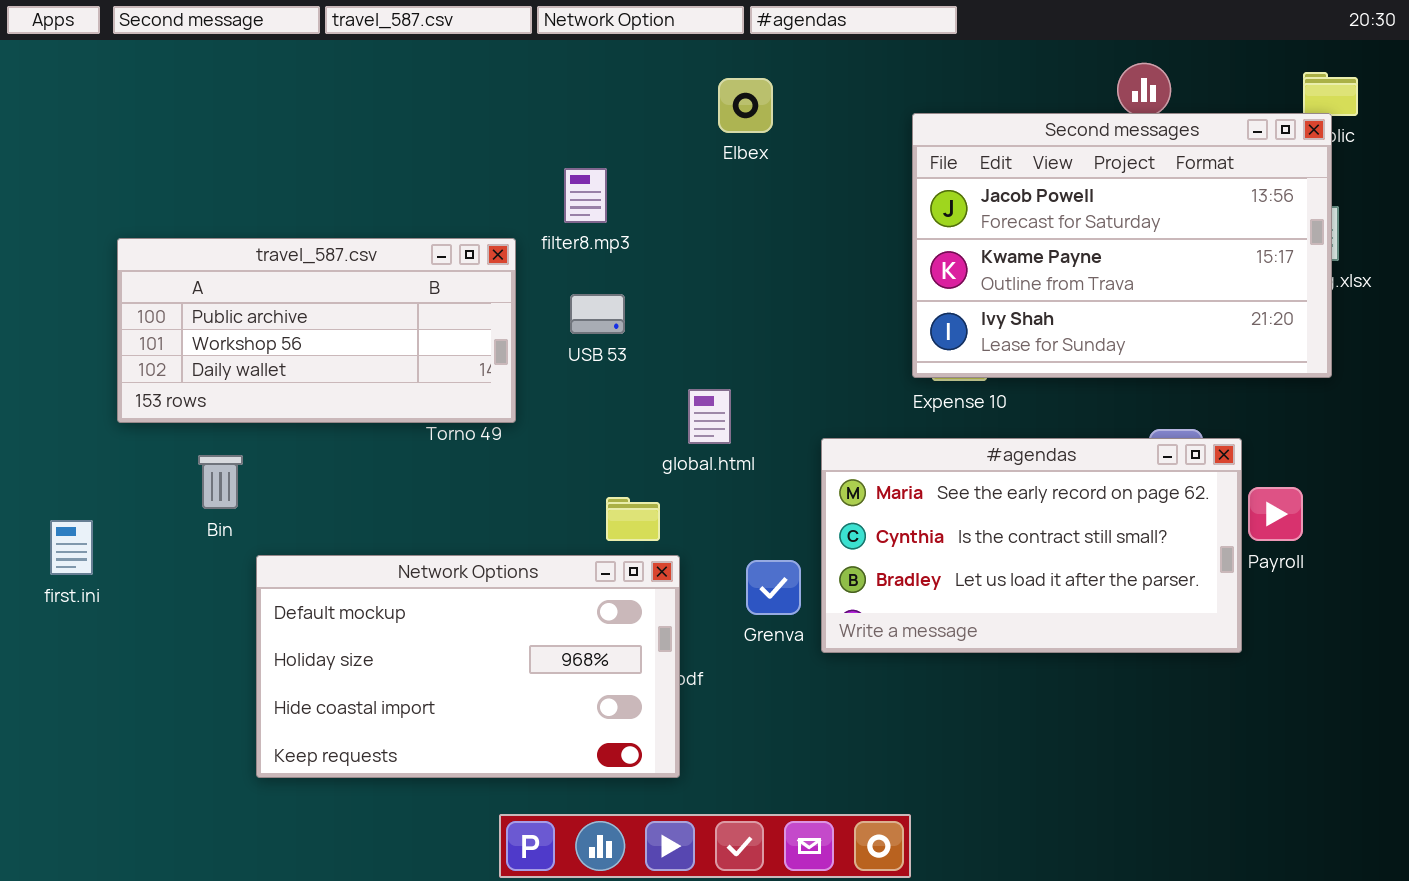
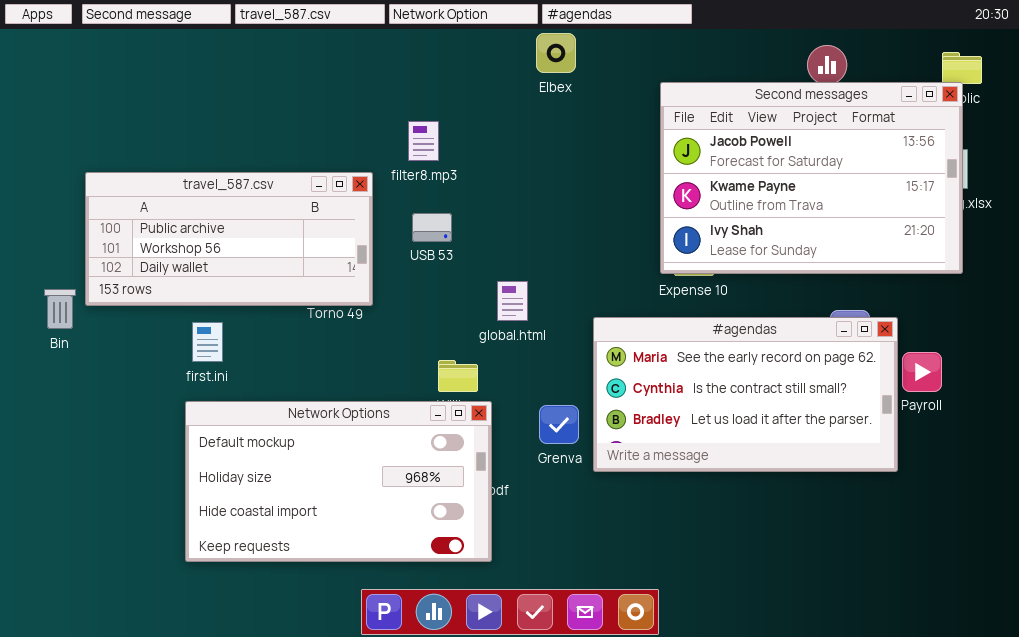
Elbex: [718,78,773,133] -> [536,33,576,73], moved
Bin: [198,455,243,509] -> [44,289,76,329], moved
first.ini: [50,520,93,575] -> [192,322,223,362], moved

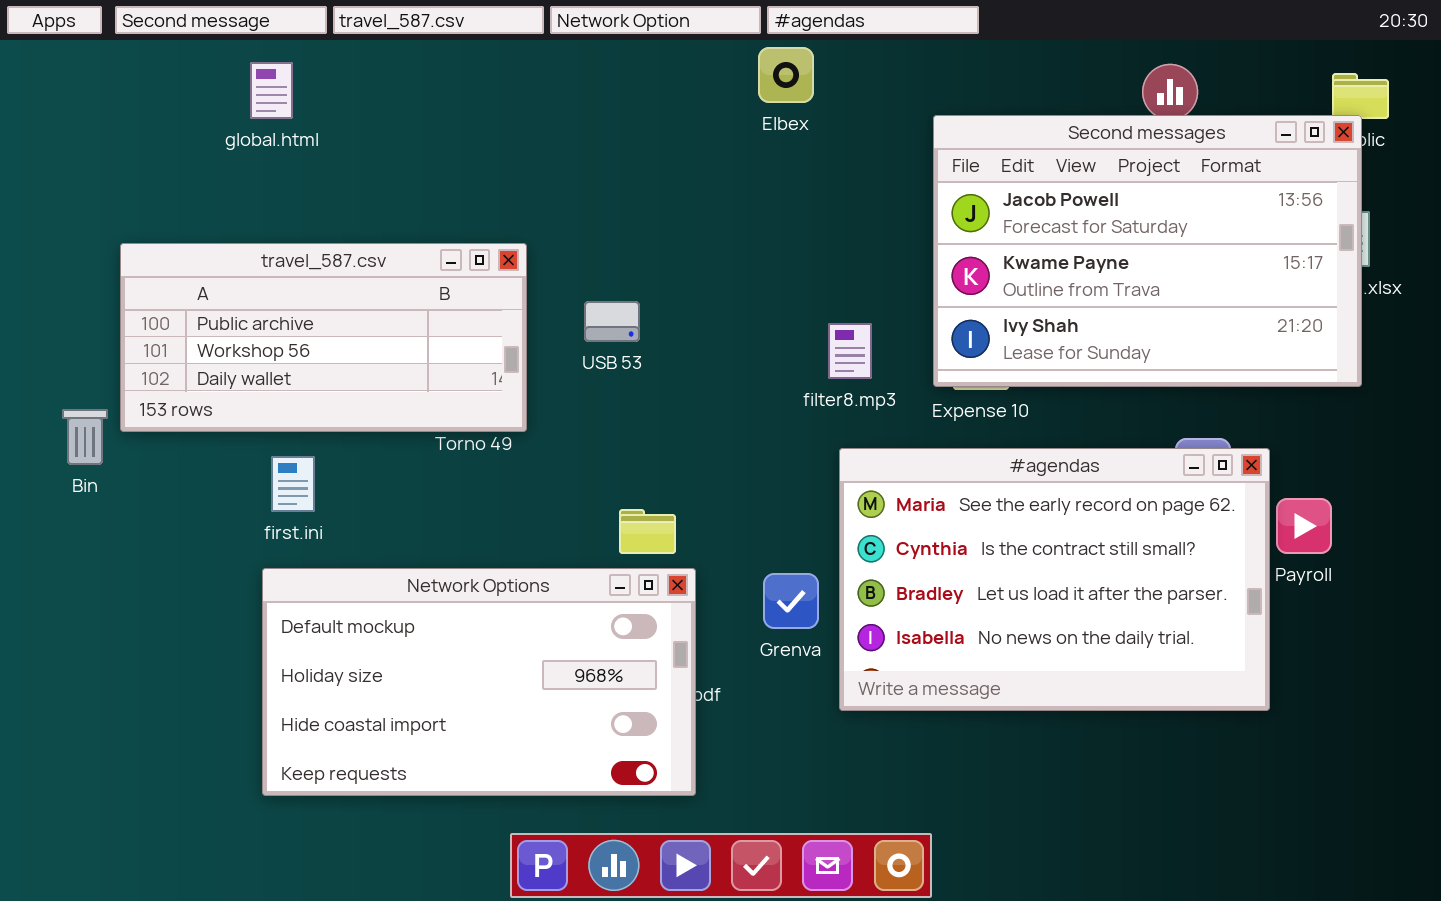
filter8.mp3: [408,121,439,161] -> [828,323,872,379], moved
global.html: [497,281,528,321] -> [250,62,293,119], moved
#agendas: [593,317,898,472] -> [839,448,1270,711], resized

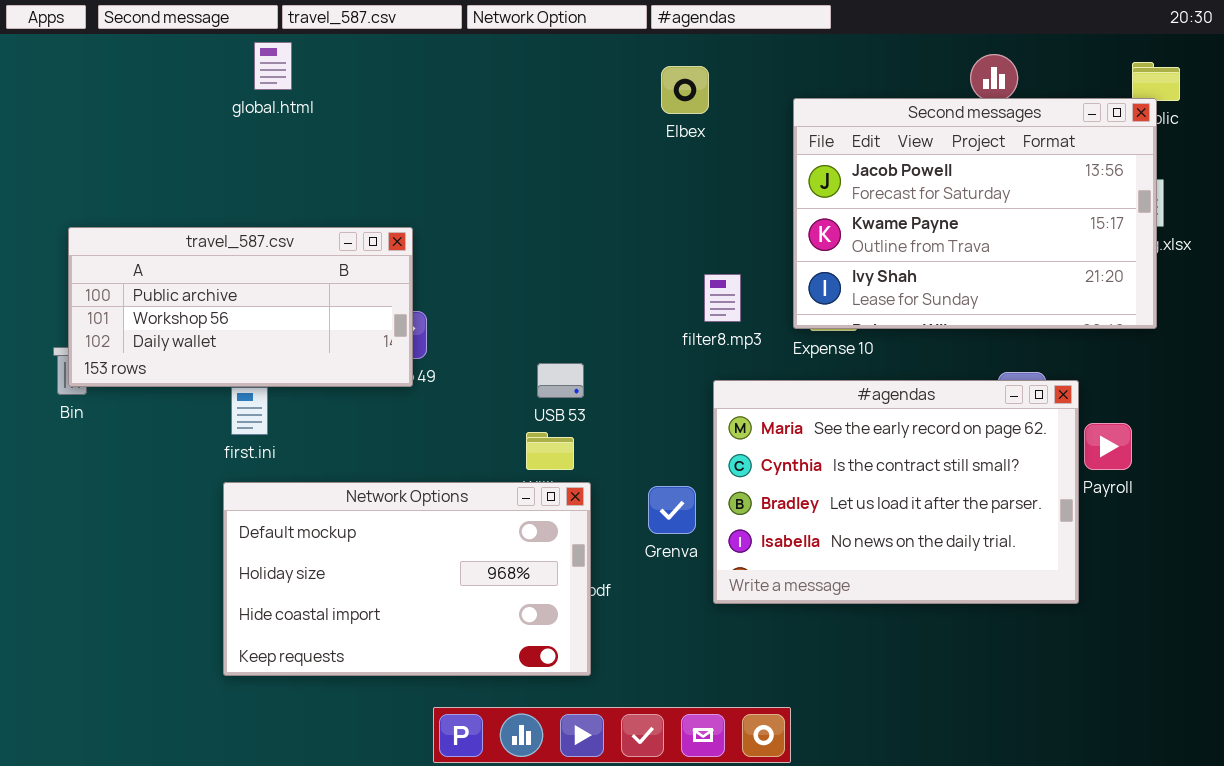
Elbex: [758,47,814,103] -> [661,66,709,114], moved
global.html: [250,62,293,119] -> [254,42,292,90], moved
travel_587.csv: [120,243,527,432] -> [68,227,413,387], moved
USB 53: [584,301,640,342] -> [537,363,584,398], moved

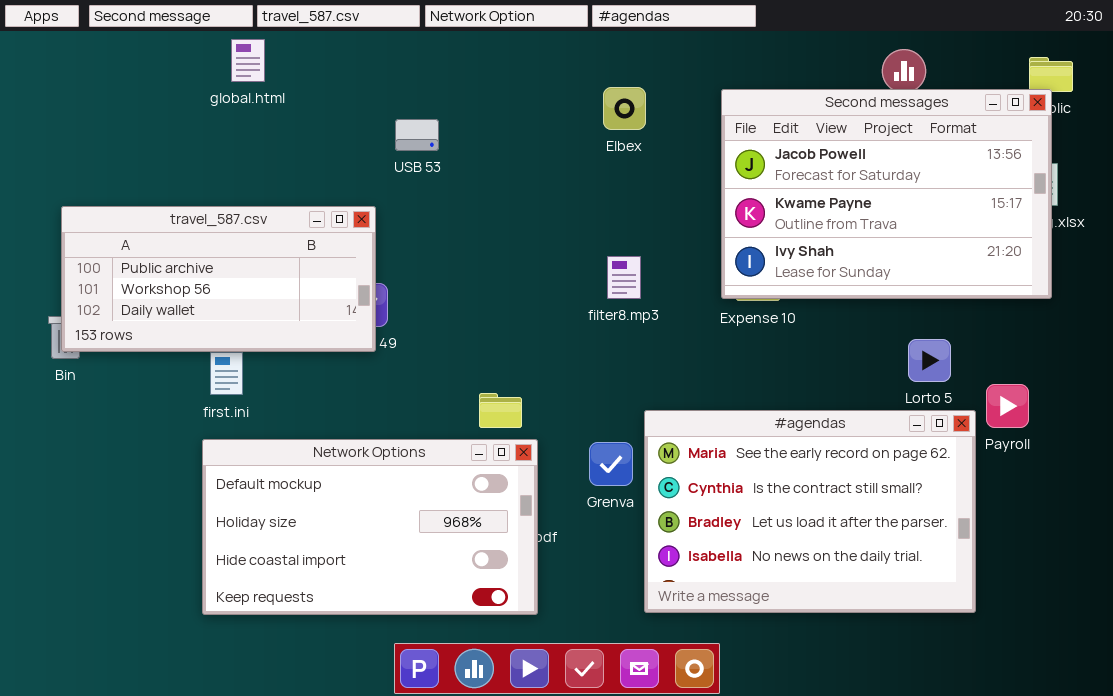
Elbex: [661,66,709,114] -> [603,87,646,130], moved
filter8.mp3: [704,274,741,322] -> [607,256,641,299], moved
USB 53: [537,363,584,398] -> [395,119,439,151], moved
#agendas: [713,380,1079,604] -> [644,410,976,613], moved

